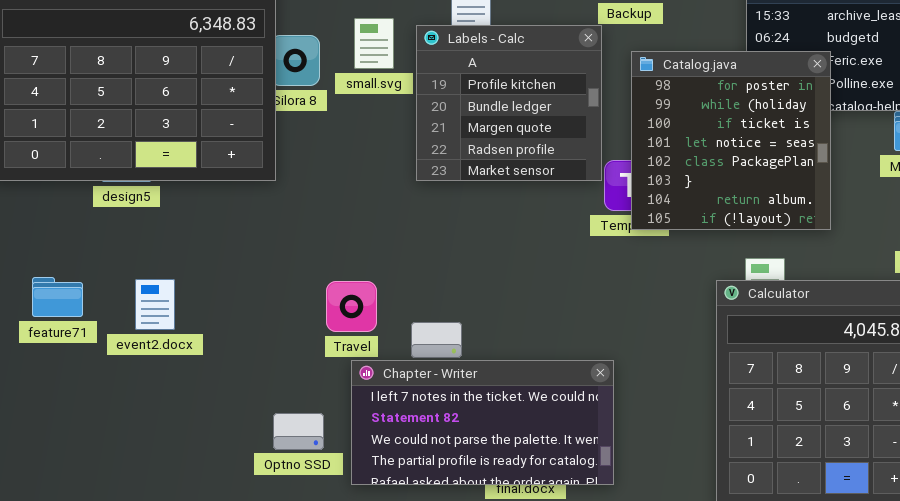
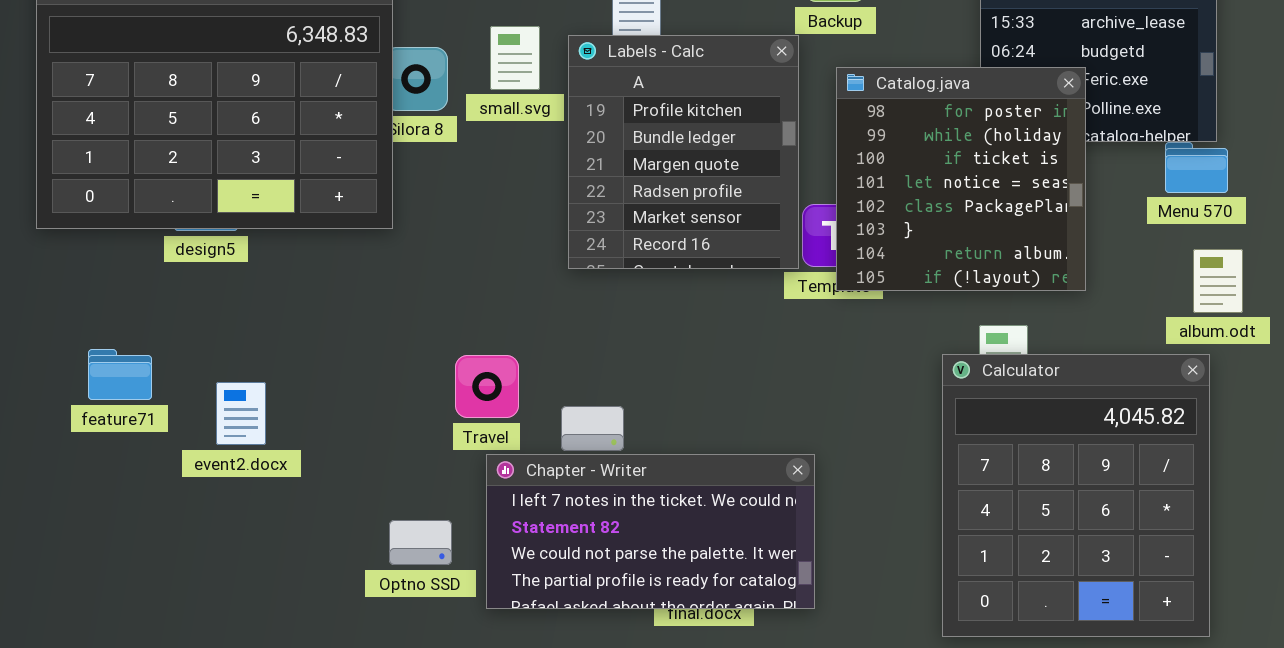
Labels - Calc: [416,25,602,181] -> [568,35,799,269], resized
event2.docx: [135,279,175,330] -> [216,382,266,445], moved

